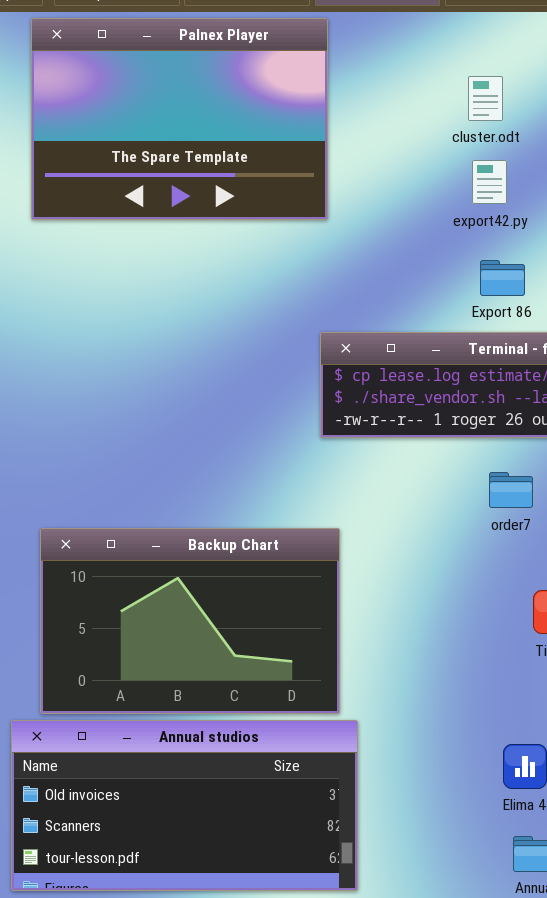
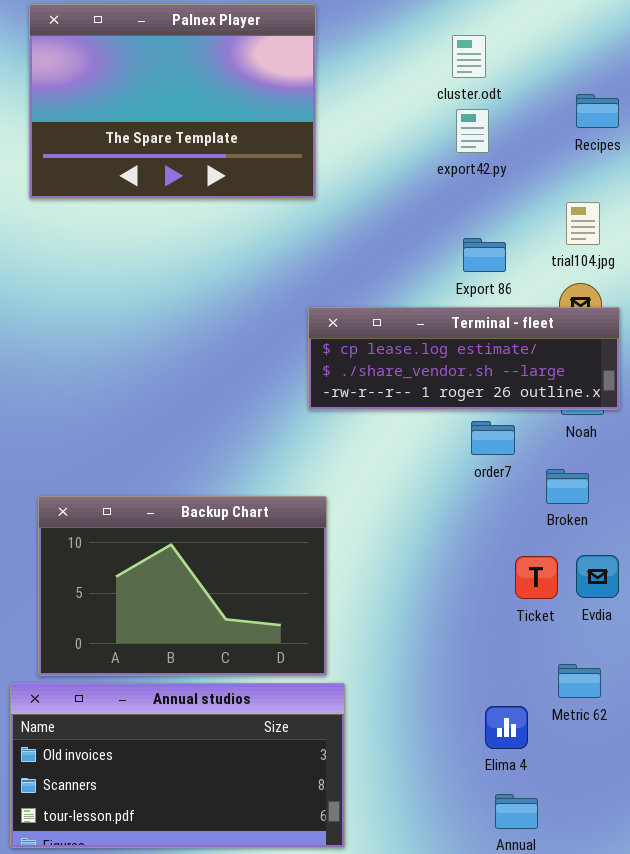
cluster.odt: [468,76,503,121] -> [452,35,486,78], moved
export42.py: [472,160,507,204] -> [456,109,489,153], moved
order7: [489,472,533,508] -> [471,421,515,455], moved

